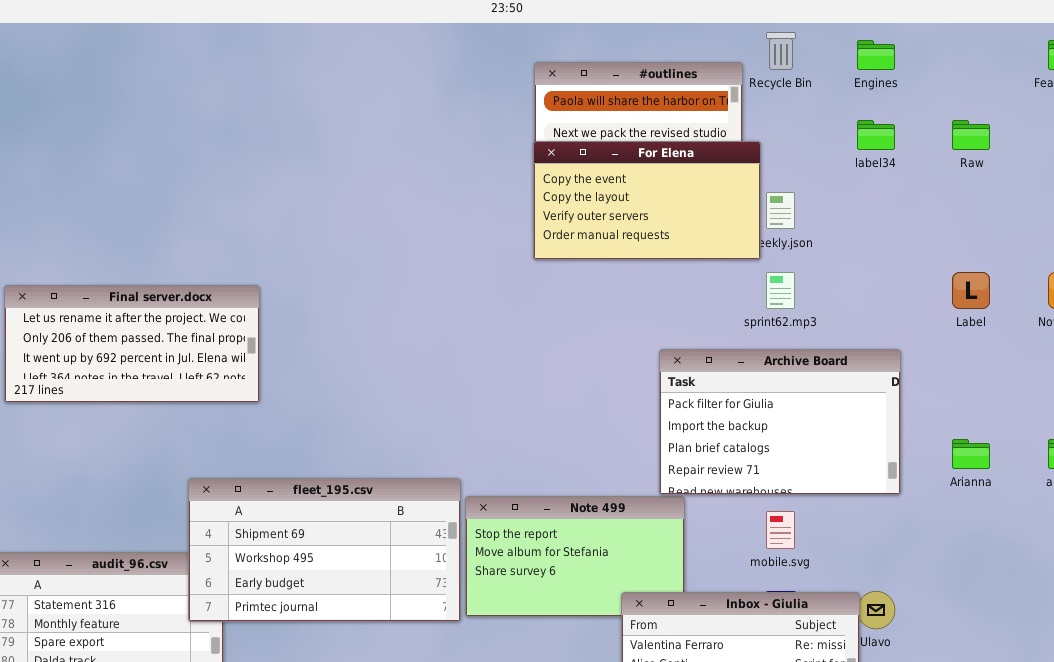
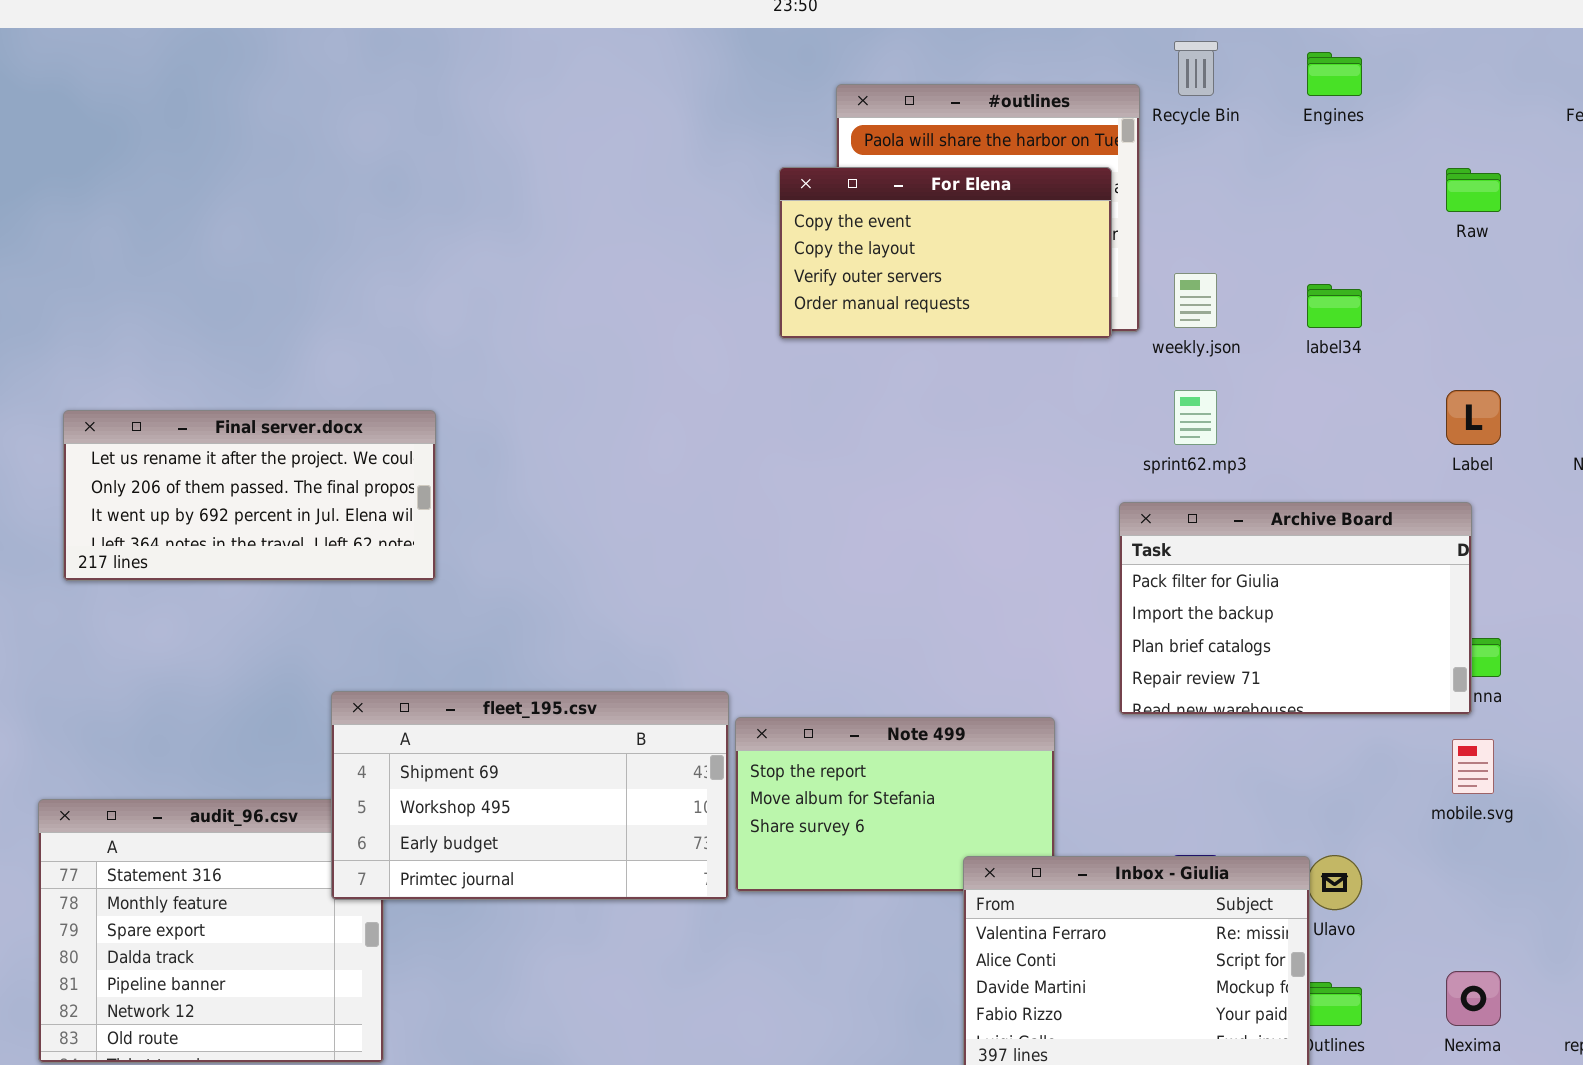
label34: [857,120,895,150] -> [1307,284,1362,328], moved
For Elena: [533,141,761,260] -> [779,167,1112,339], moved
Archive Board: [659,349,901,495] -> [1119,502,1472,715], moved
mobile.svg: [766,511,795,549] -> [1452,739,1494,794], moved

